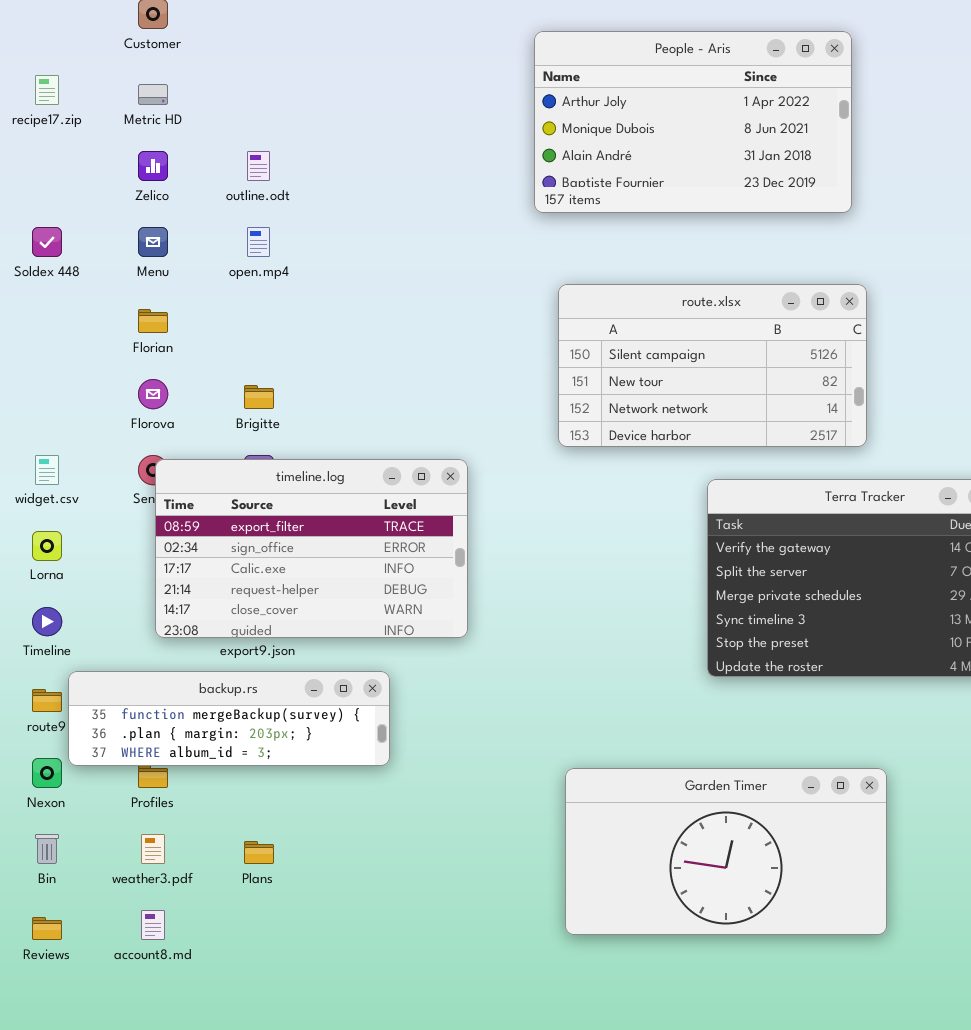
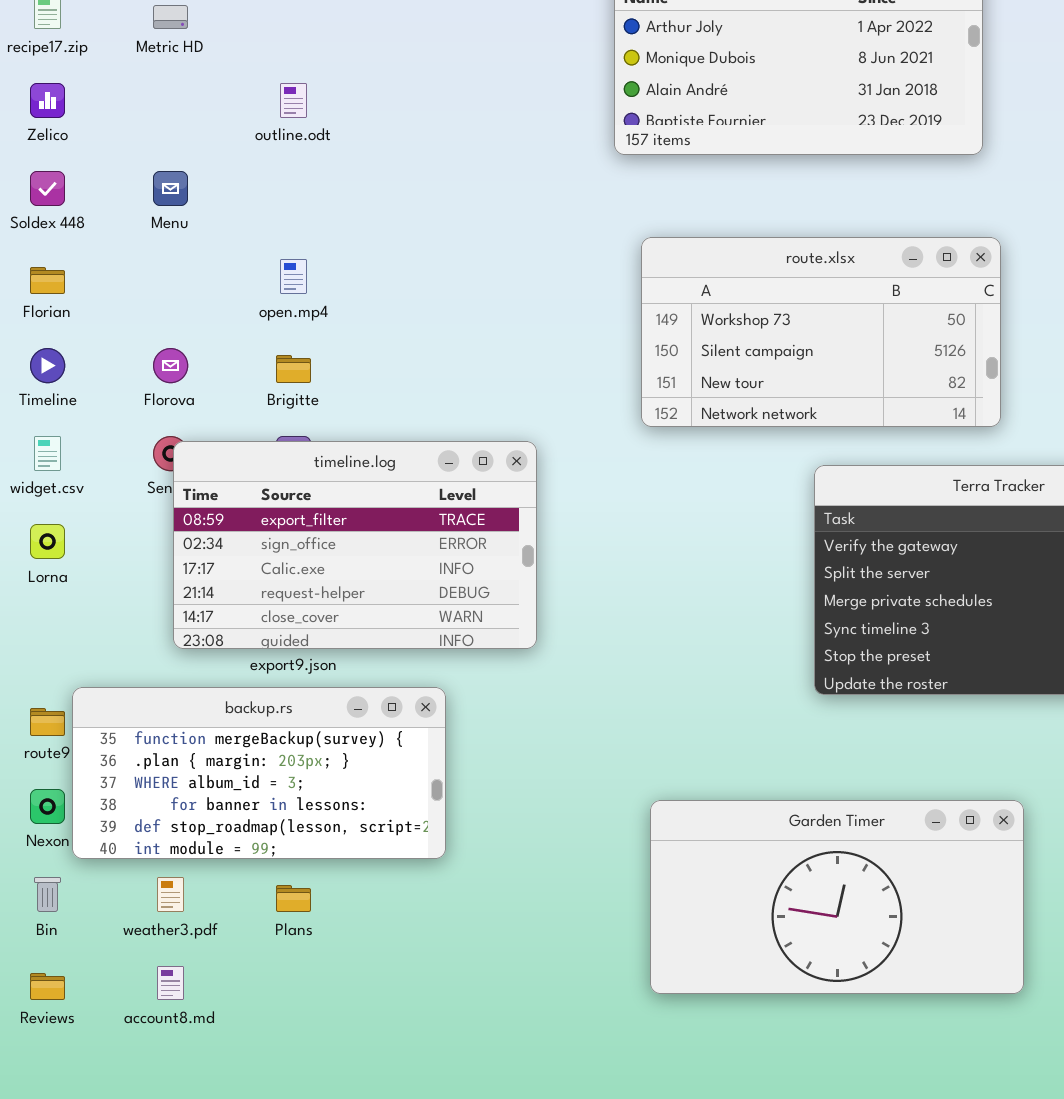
Zelico: [138,151,168,181] -> [30,83,65,118], moved
open.mp4: [247,227,270,257] -> [280,259,307,294], moved
route.xlsx: [558,284,867,447] -> [641,237,1001,427], scrolled up 1 row
Florian: [138,309,168,333] -> [30,267,65,294], moved
Timeline: [32,607,62,636] -> [30,348,65,383], moved
backup.rs: [68,671,390,766] -> [72,687,446,859], resized

